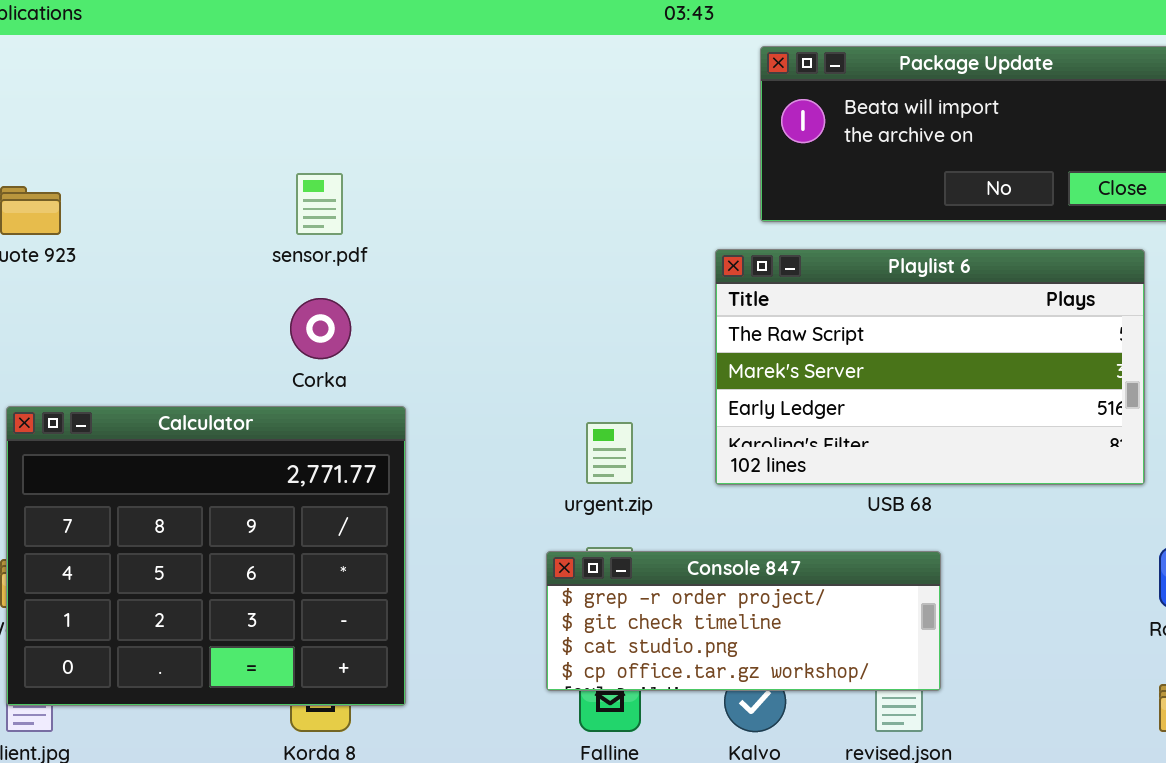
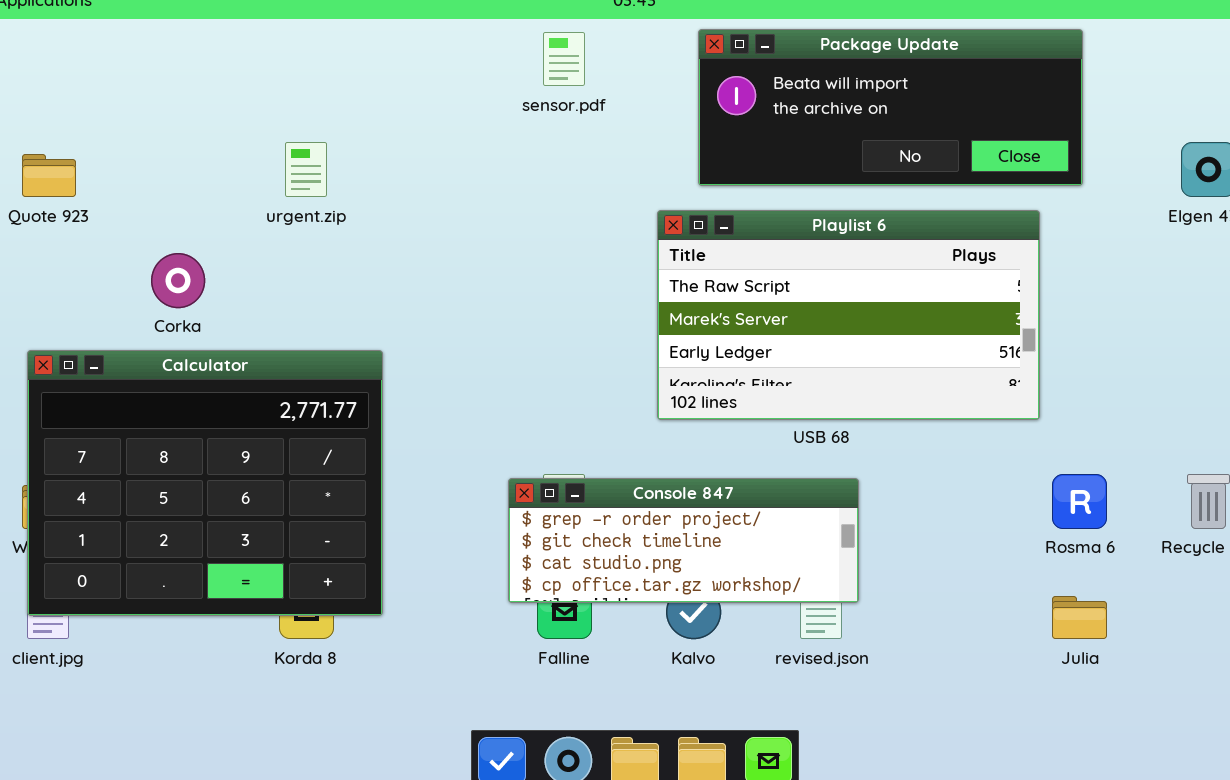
sensor.pdf: [296,173,343,235] -> [543,32,585,86], moved
Corka: [290,298,351,359] -> [151,253,205,308], moved
urgent.zip: [586,422,633,484] -> [285,142,327,197], moved

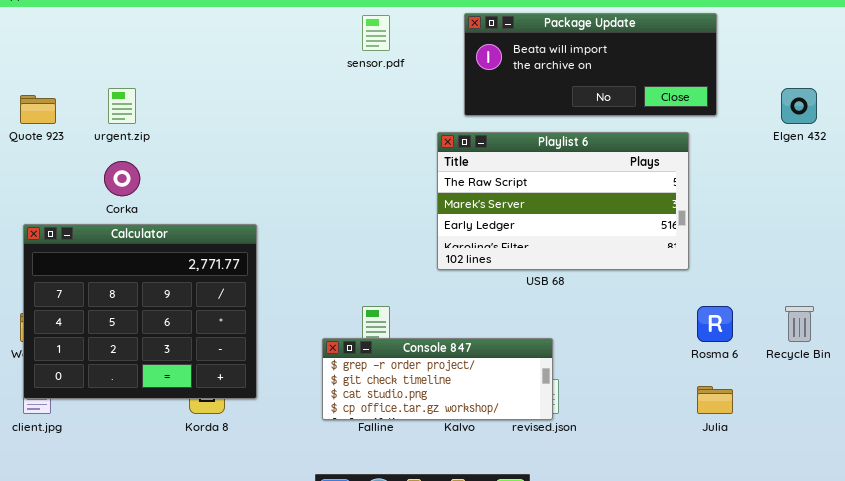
urgent.zip: [285,142,327,197] -> [108,88,136,124], moved
Console 847: [508,478,859,603] -> [322,338,553,420], moved

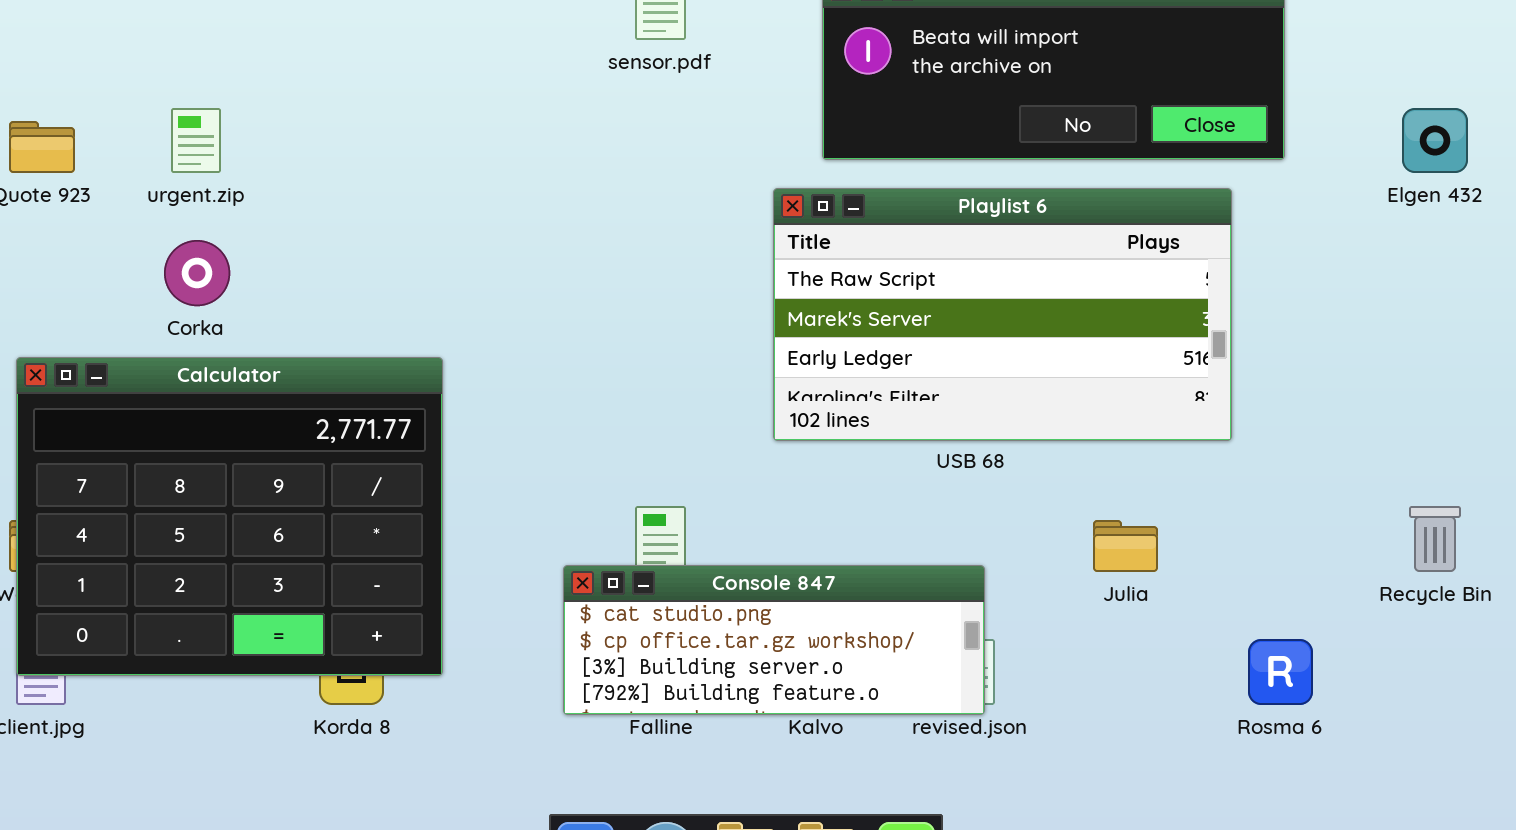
Rosma 6: [697,306,733,342] -> [1248,639,1313,705], moved
Console 847: [322,338,553,420] -> [563,565,985,715], scrolled down 2 rows
Julia: [697,386,733,414] -> [1093,520,1158,572], moved

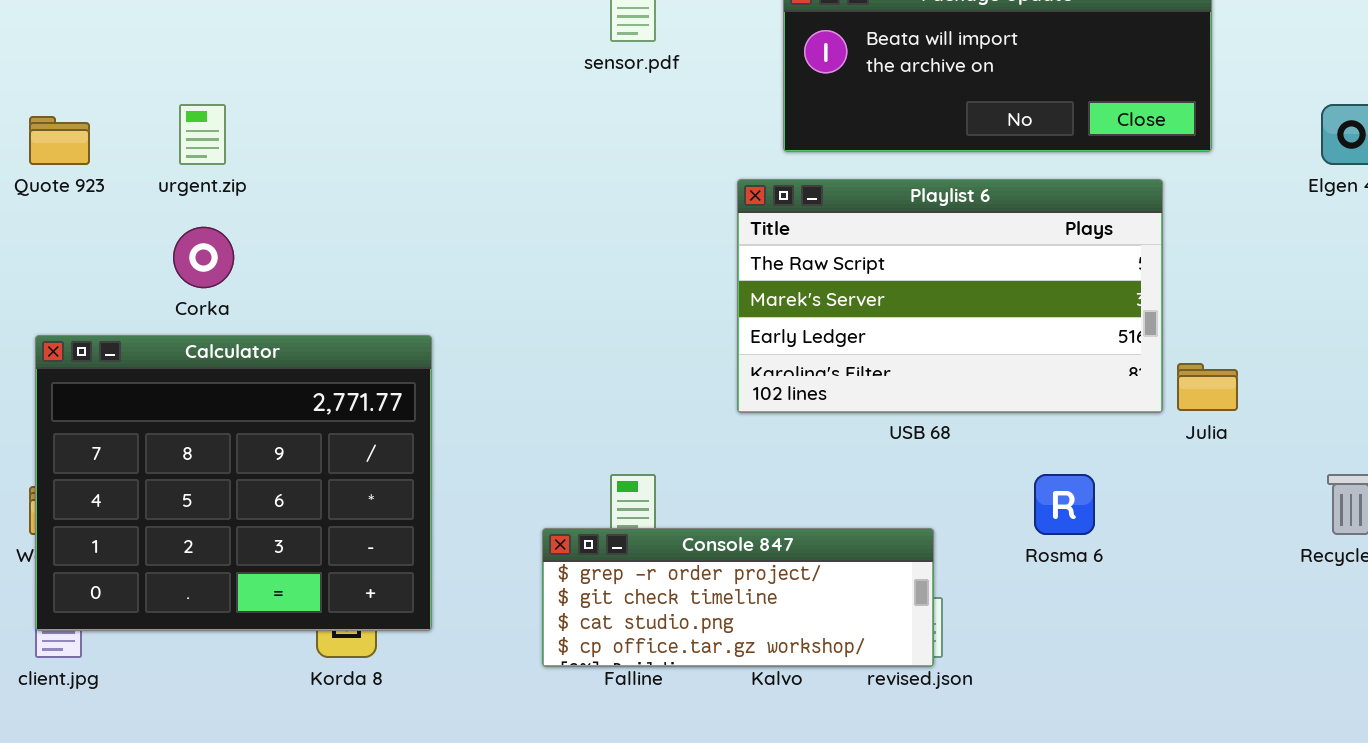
Julia: [1093,520,1158,572] -> [1177,363,1238,411], moved
Console 847: [563,565,985,715] -> [542,528,934,667], scrolled up 2 rows
Rosma 6: [1248,639,1313,705] -> [1034,474,1095,535], moved

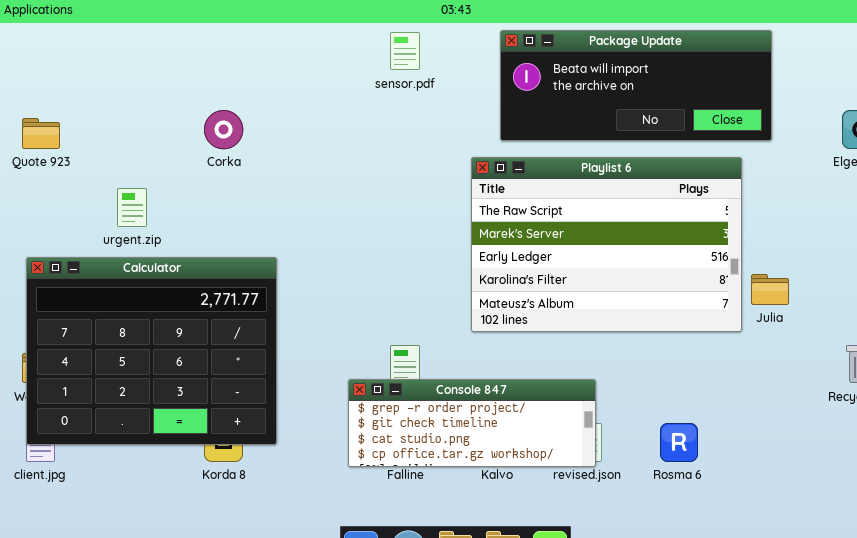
urgent.zip: [179,104,226,165] -> [117,188,147,227], moved
Playlist 6: [737,179,1163,413] -> [471,157,742,332], resized
Corka: [173,227,234,288] -> [204,110,243,149], moved
Rosma 6: [1034,474,1095,535] -> [660,423,698,462], moved

